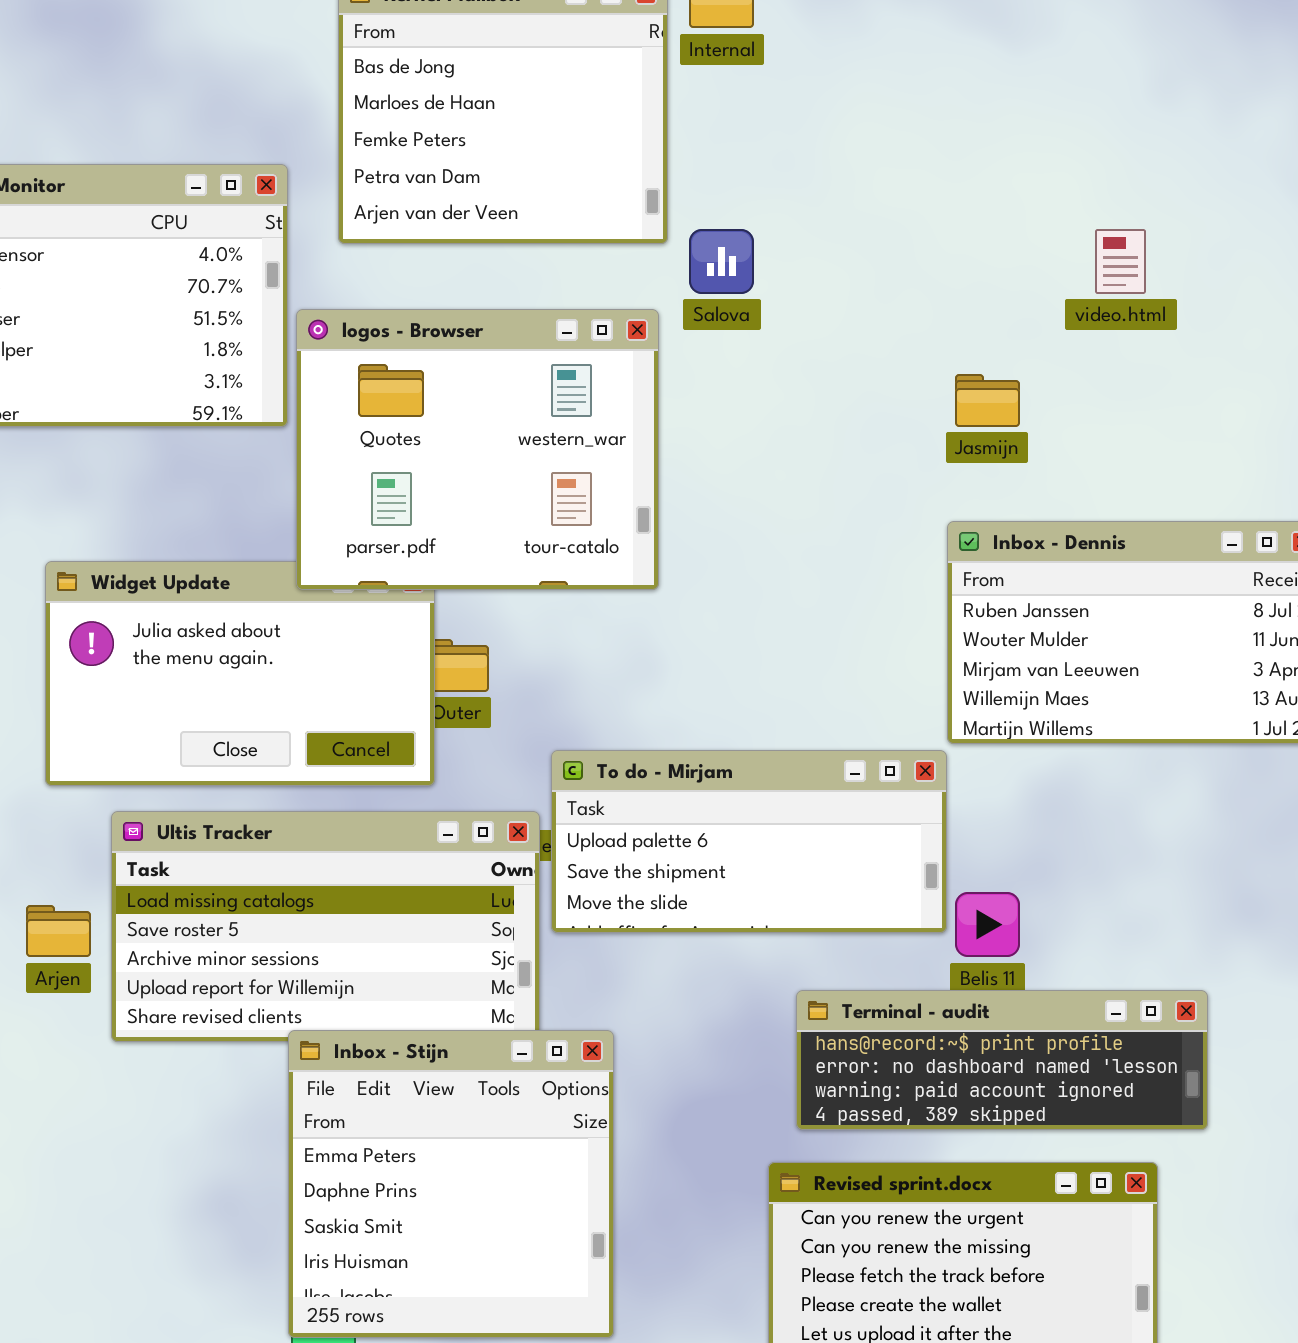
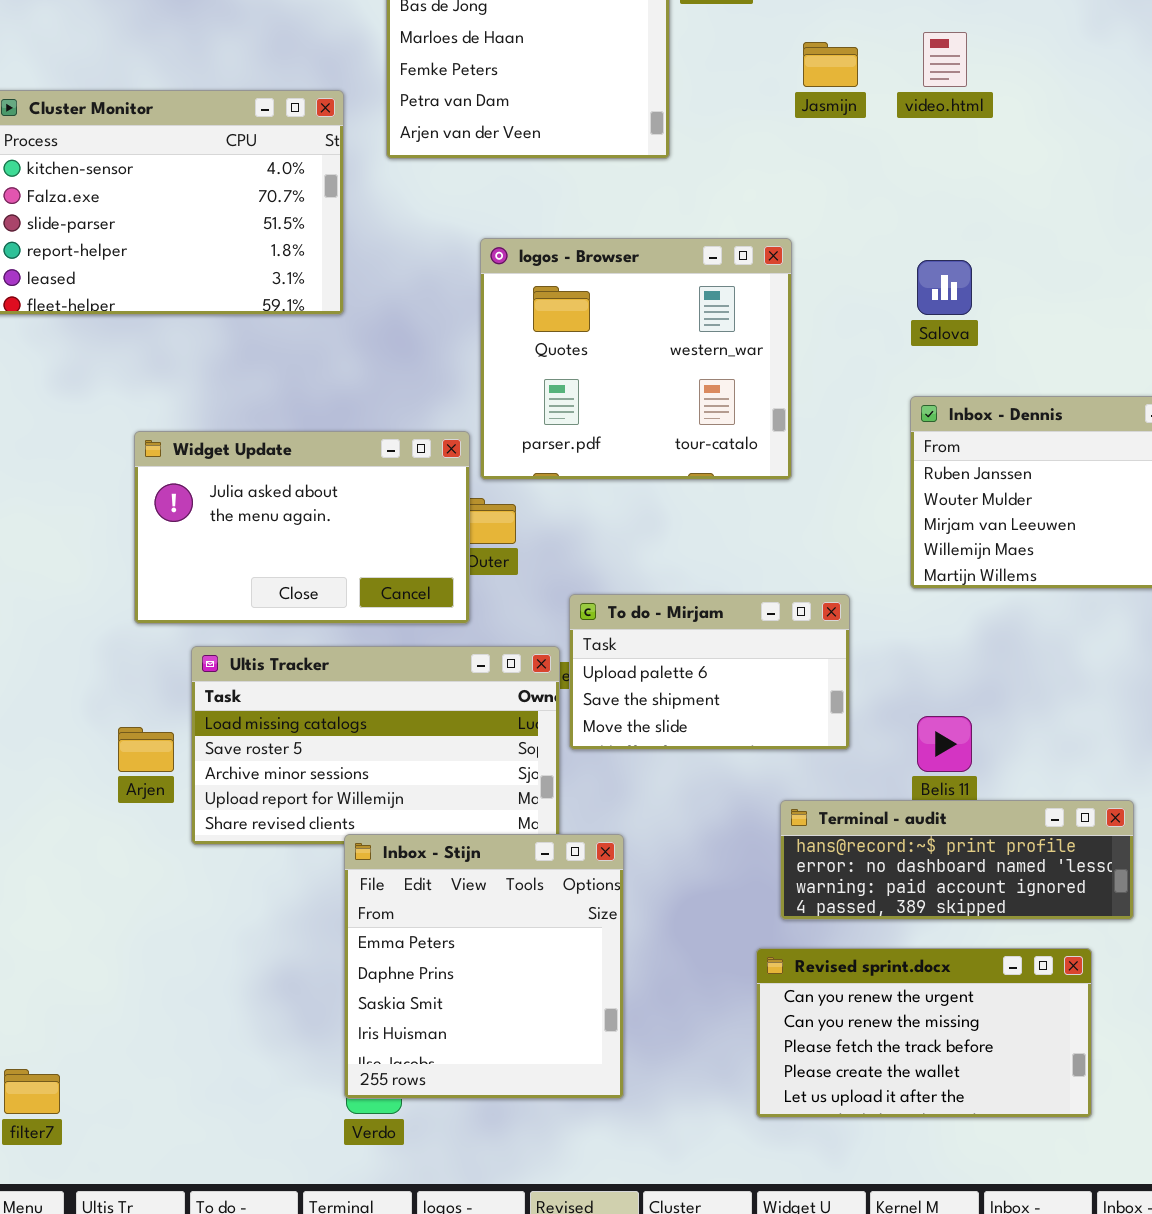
Salova: [689,229,754,294] -> [917,260,972,315], moved
video.html: [1095,229,1146,294] -> [923,32,967,87], moved
logos - Browser: [296,309,659,590] -> [480,238,792,480], moved
Jasmijn: [955,374,1020,427] -> [803,42,858,87], moved
To do - Mirjam: [551,750,947,933] -> [569,594,850,750], resized

